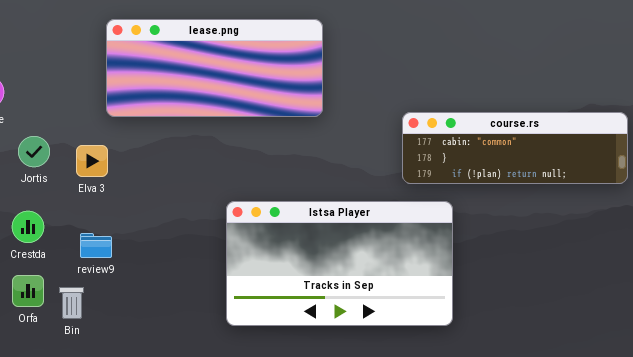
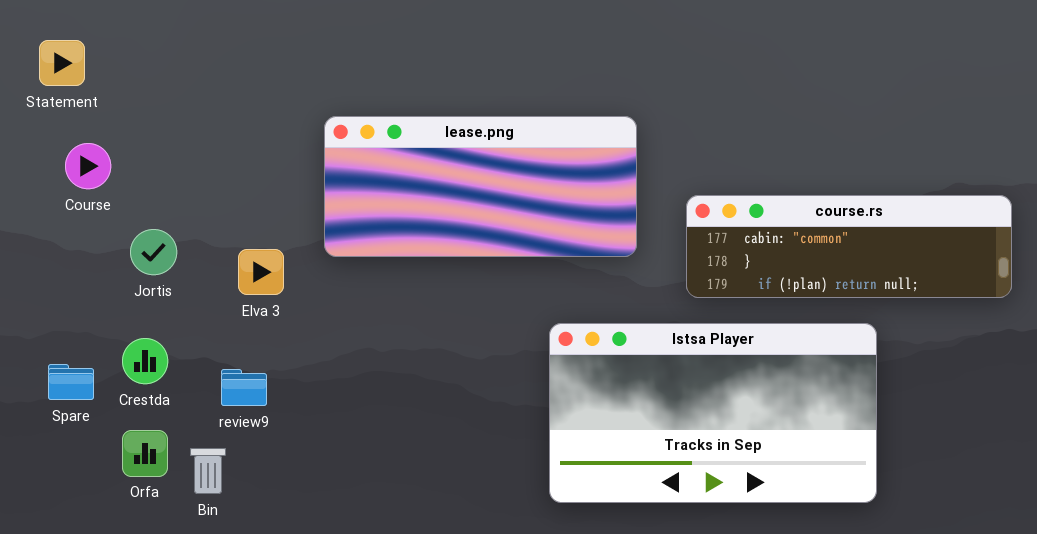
lease.png: [106,19,323,117] -> [324,116,637,257], moved
Elva 3: [76,145,108,177] -> [238,249,284,295], moved
Istsa Player: [226,201,453,326] -> [549,323,877,503], moved

